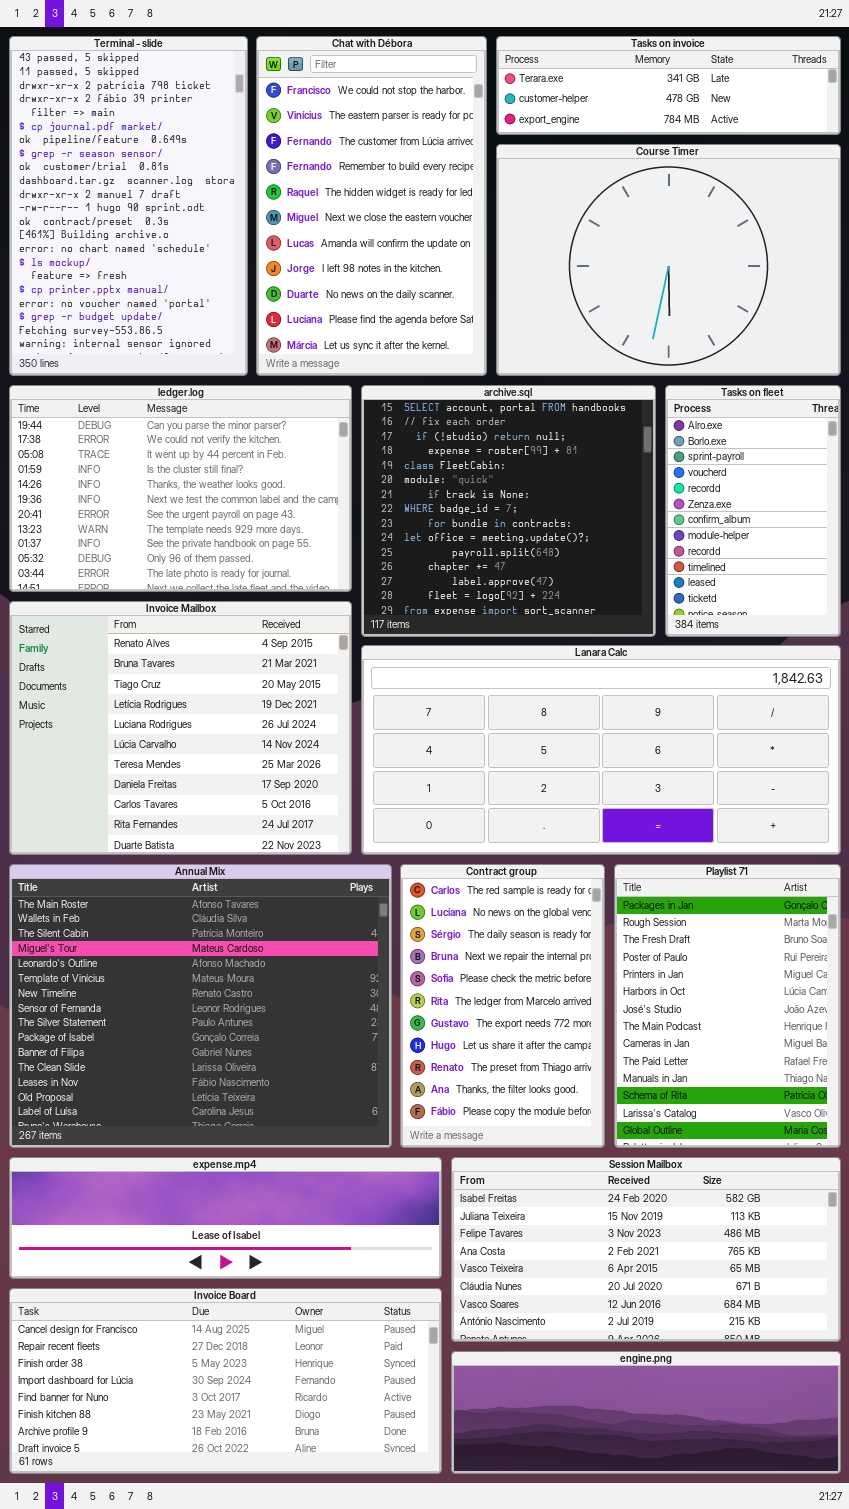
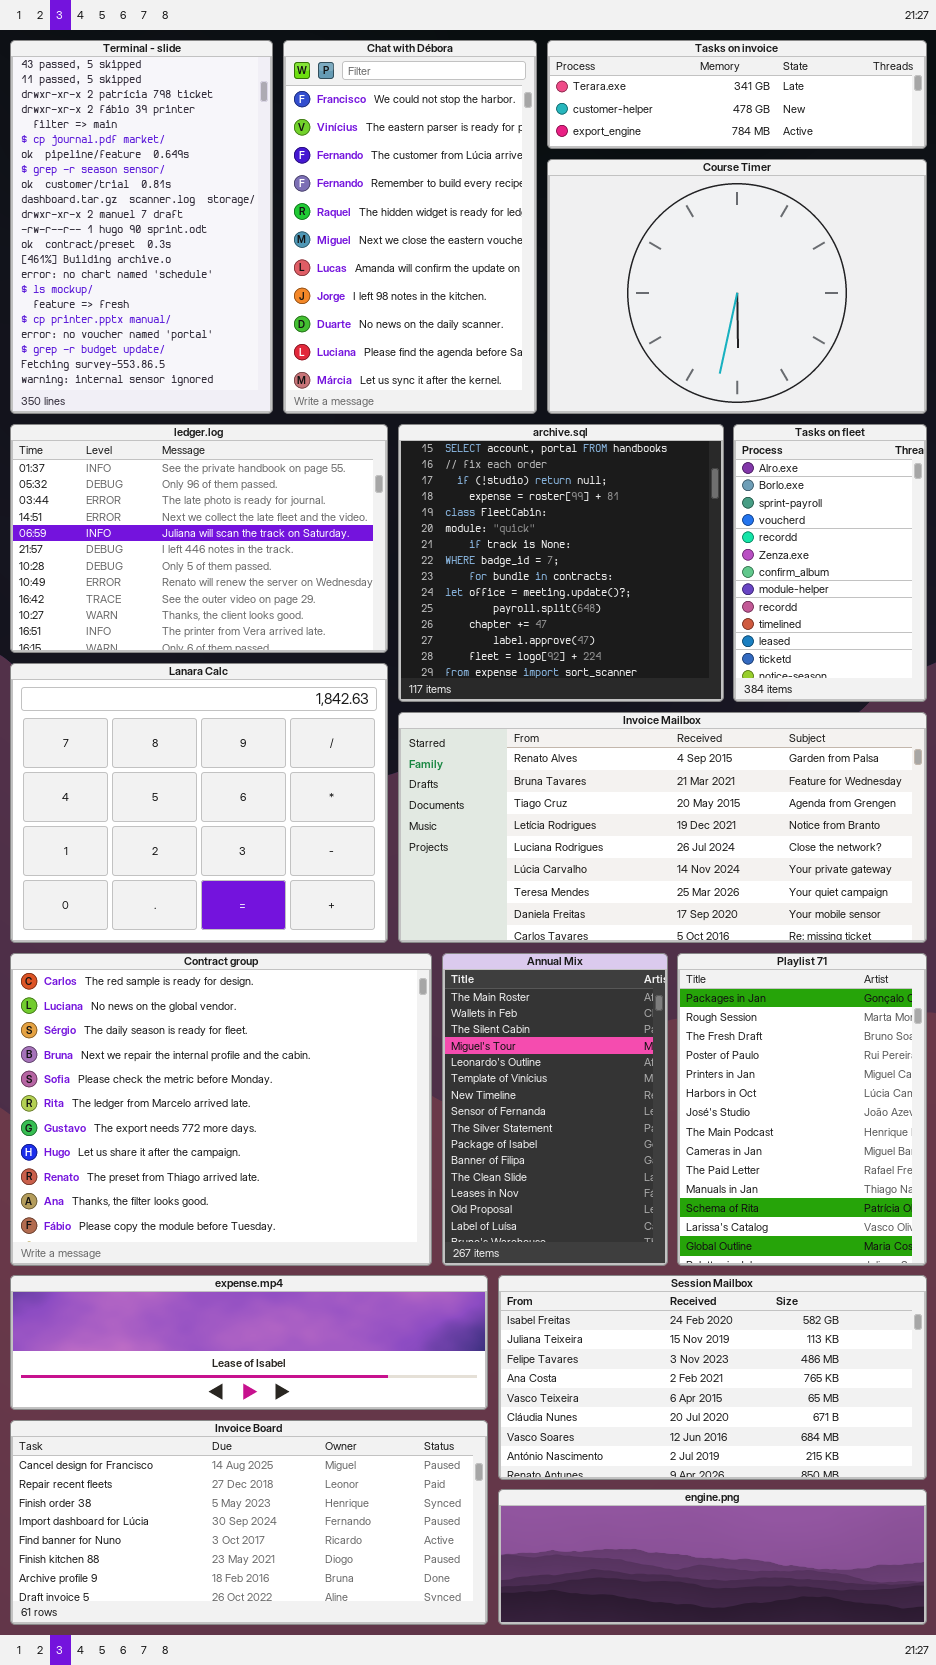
ledger.log: [9,385,352,592] -> [10,424,388,653], scrolled down 8 rows
Invoice Mailbox: [9,601,352,855] -> [398,712,927,943], moved, resized
Lanara Calc: [361,645,841,855] -> [10,663,388,943], moved, resized
Annual Mix: [9,864,392,1148] -> [442,953,668,1266], moved, resized
Contract group: [400,864,605,1148] -> [10,953,432,1266], moved, resized

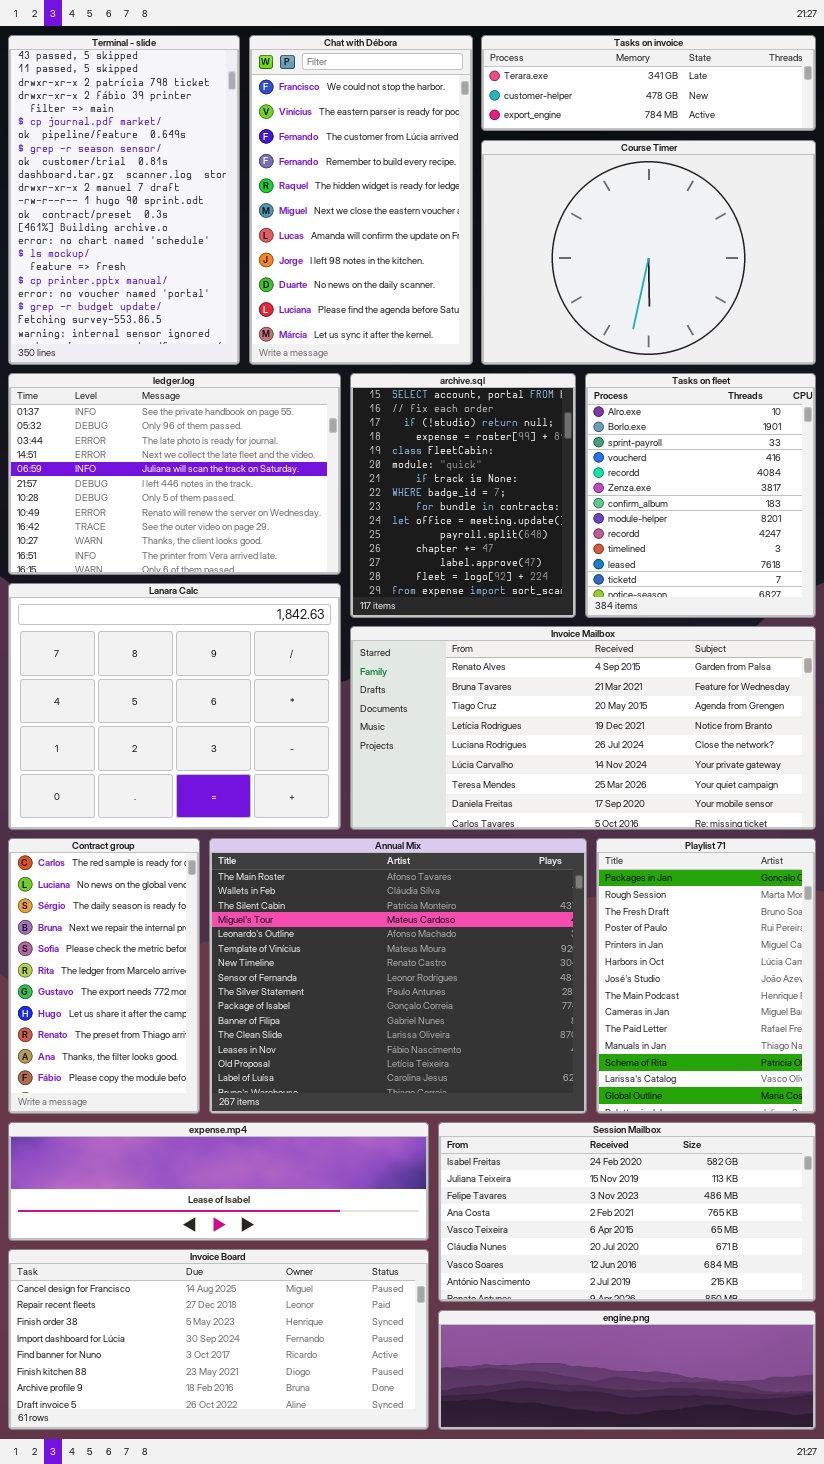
archive.sql: [398,424,724,702] -> [350,373,576,618], resized
Tasks on fleet: [733,424,927,702] -> [585,373,816,618], resized
Contract group: [10,953,432,1266] -> [8,838,200,1114], resized
Annual Mix: [442,953,668,1266] -> [209,838,587,1114], resized

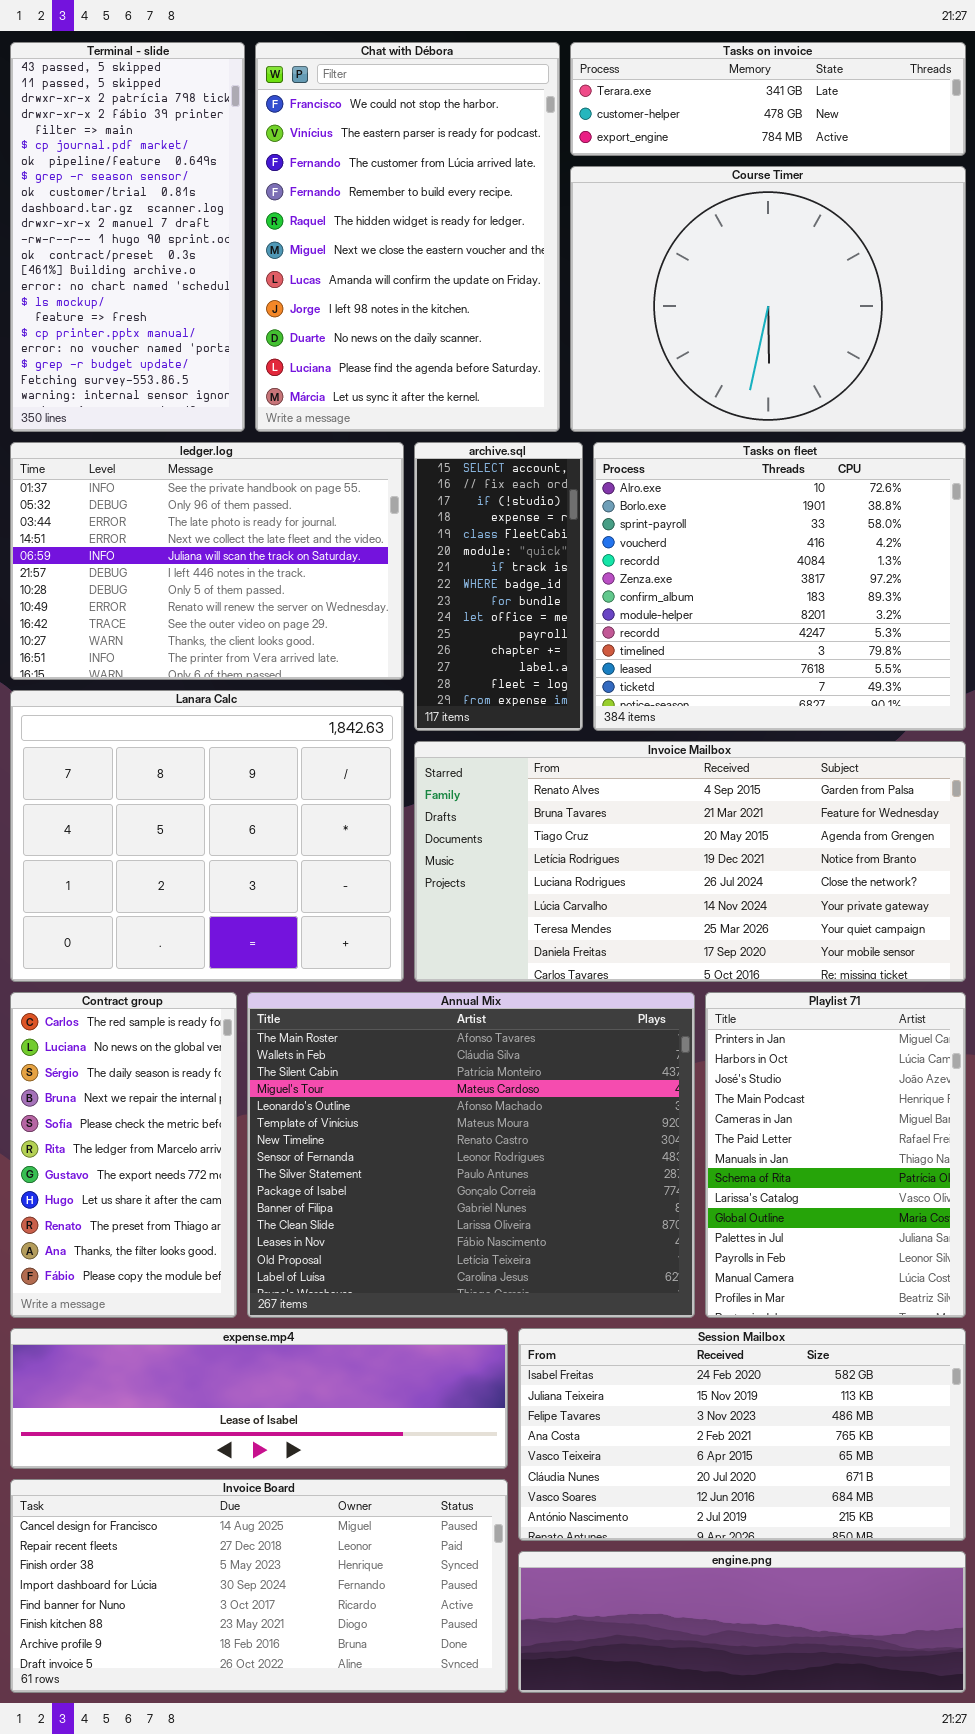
Terminal - slide: [8,35,240,365] -> [10,42,245,432], resized
Chat with Débora: [249,35,473,365] -> [255,42,560,432], resized
archive.sql: [350,373,576,618] -> [414,442,583,731], resized
Tasks on fleet: [585,373,816,618] -> [593,442,966,731], resized
Playlist 71: [596,838,816,1114] -> [705,992,966,1318], scrolled down 4 rows

